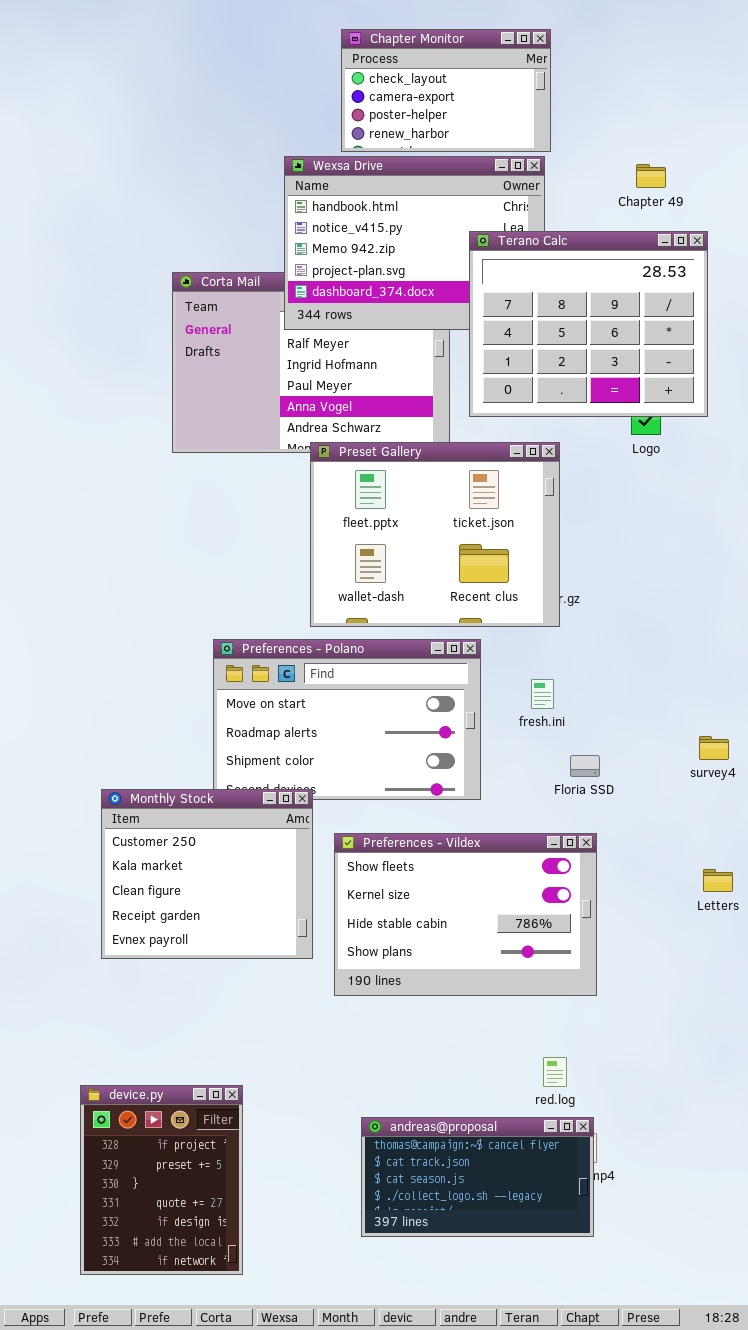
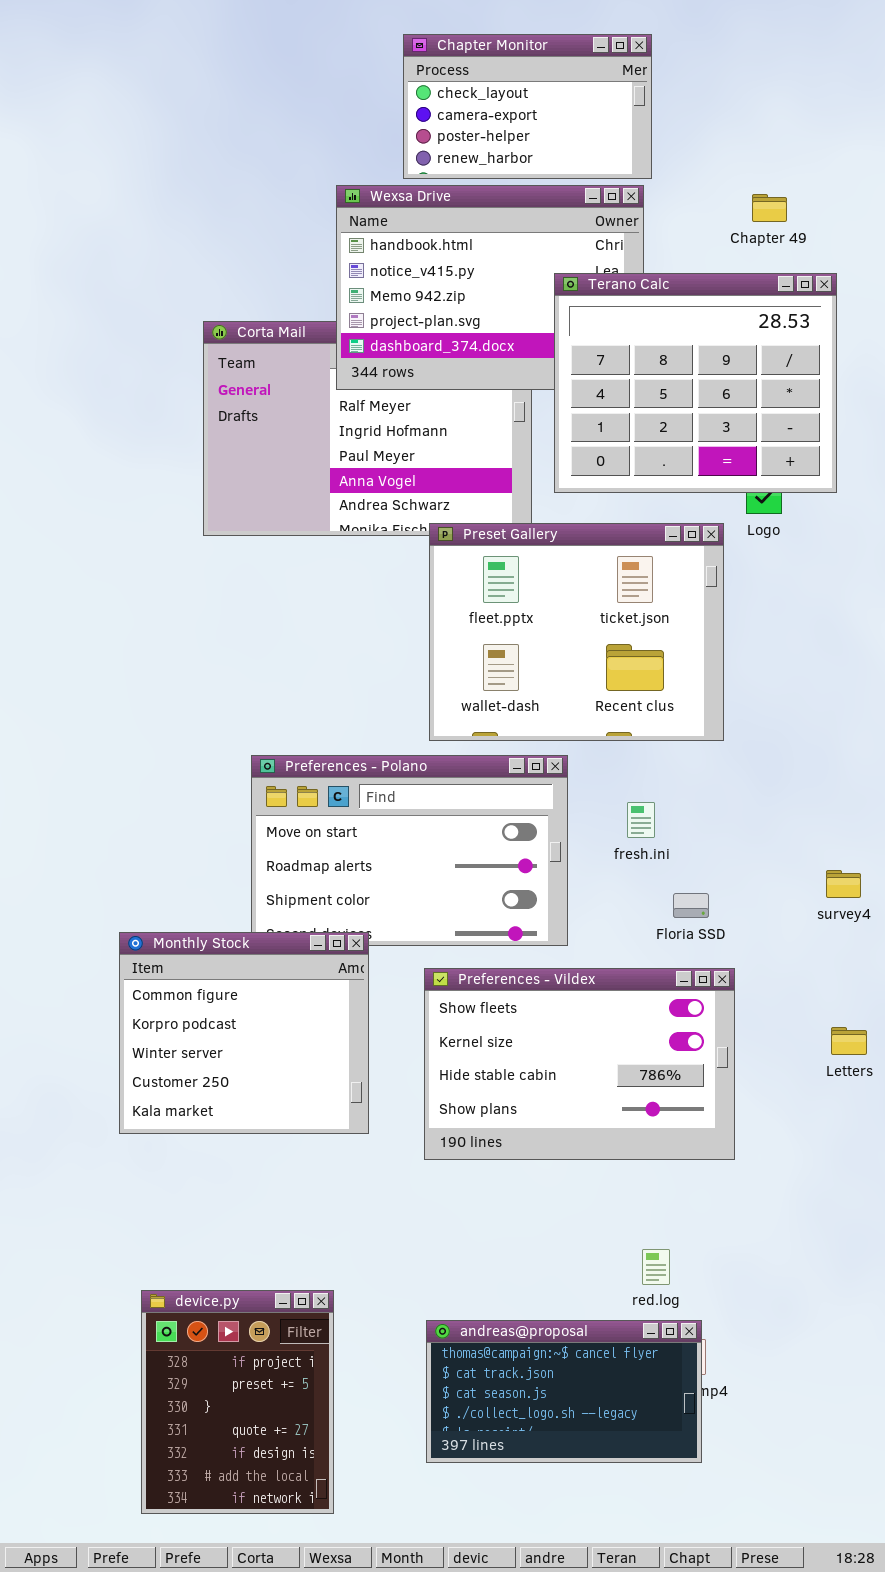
Preset Gallery: [310,442,560,627] -> [429,523,724,741], moved
Monthly Stock: [101,789,313,959] -> [119,932,369,1134], scrolled up 3 rows
Preferences - Vildex: [334,833,597,996] -> [424,968,735,1160], moved
device.py: [80,1085,243,1275] -> [141,1290,334,1514], moved

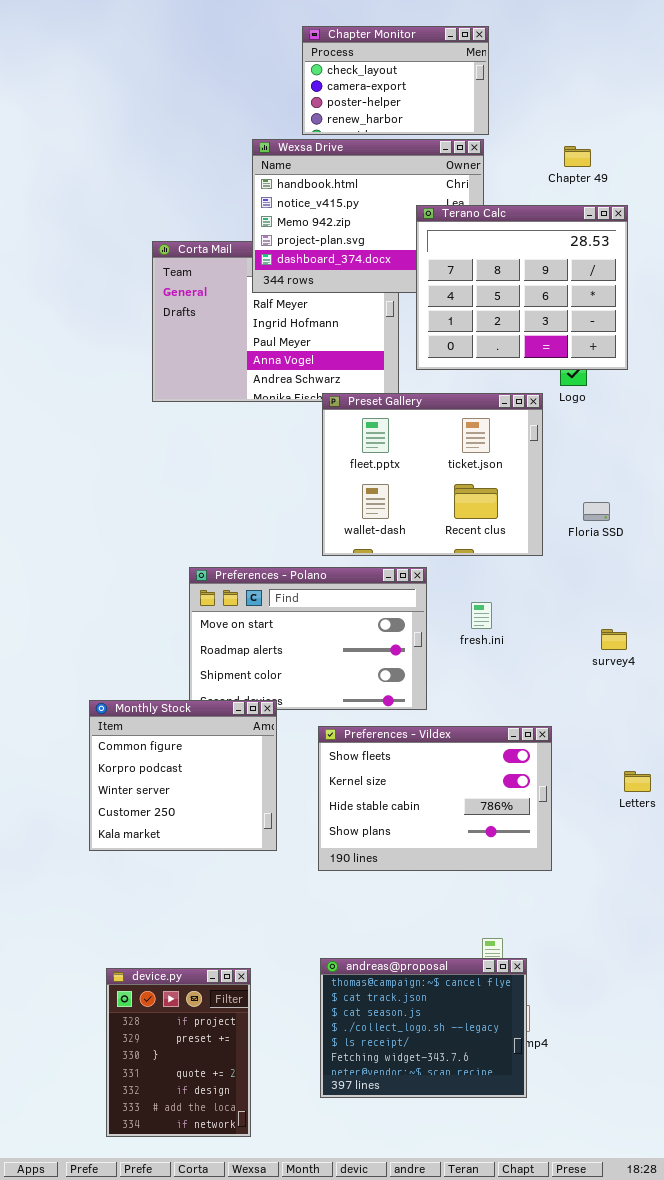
survey4: [826,870,861,898] -> [601,629,627,650], moved
Floria SSD: [673,893,709,918] -> [583,502,610,521], moved
andreas@proposal: [426,1320,702,1463] -> [320,958,527,1098], resized

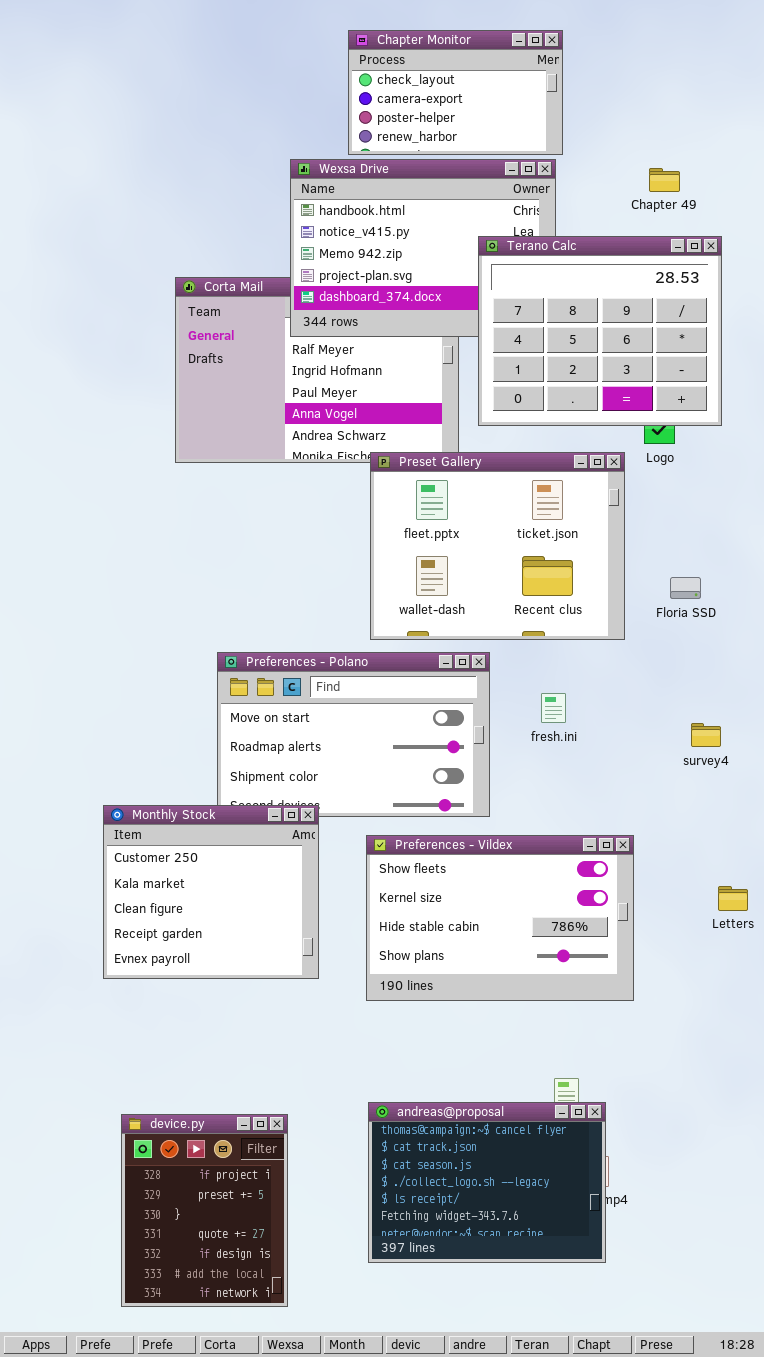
Monthly Stock: [89,700,277,851] -> [103,805,319,979], scrolled down 3 rows

